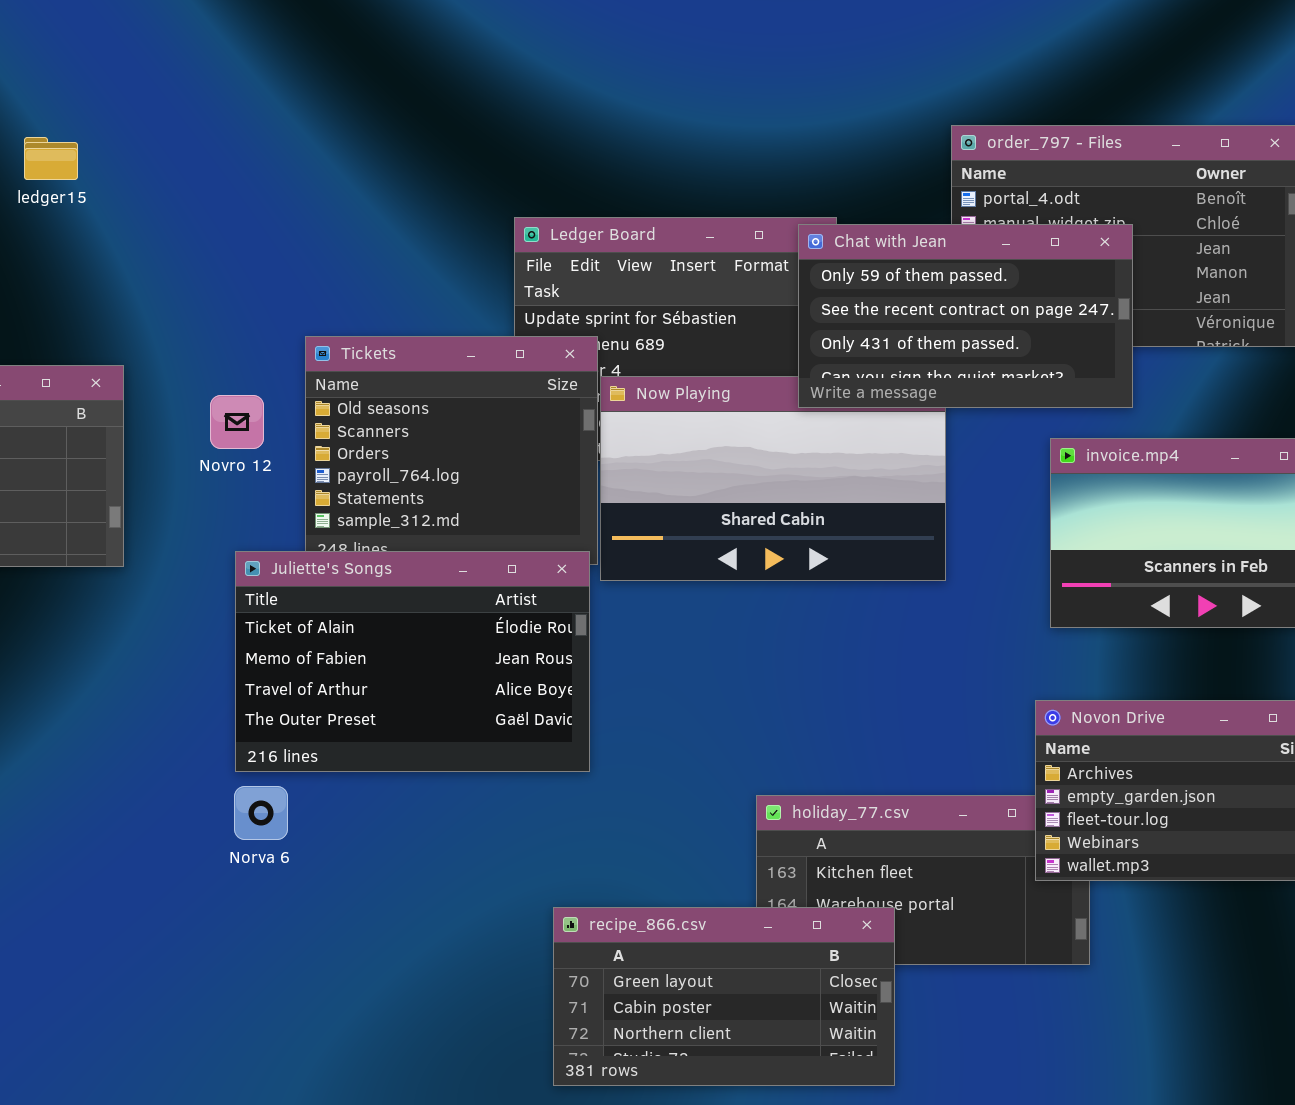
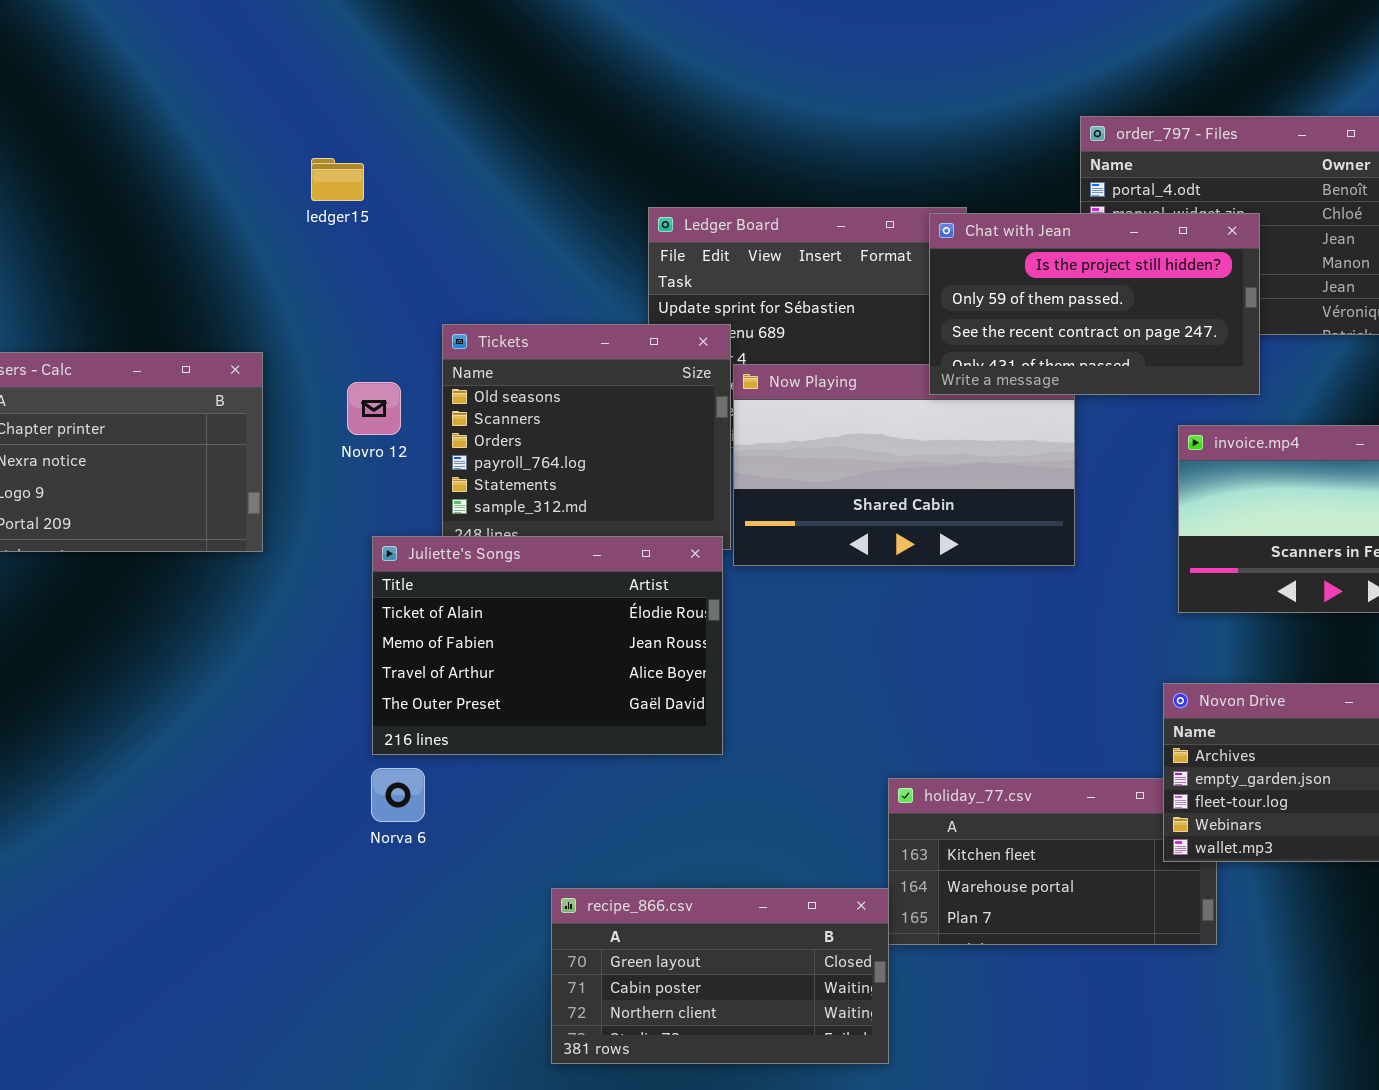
ledger15: [24,137,78,180] -> [311,158,364,201], moved
Chat with Jean: [798,224,1133,408] -> [929,213,1260,395], scrolled up 1 row
recipe_866.csv: [553,907,895,1086] -> [551,888,889,1064], moved

